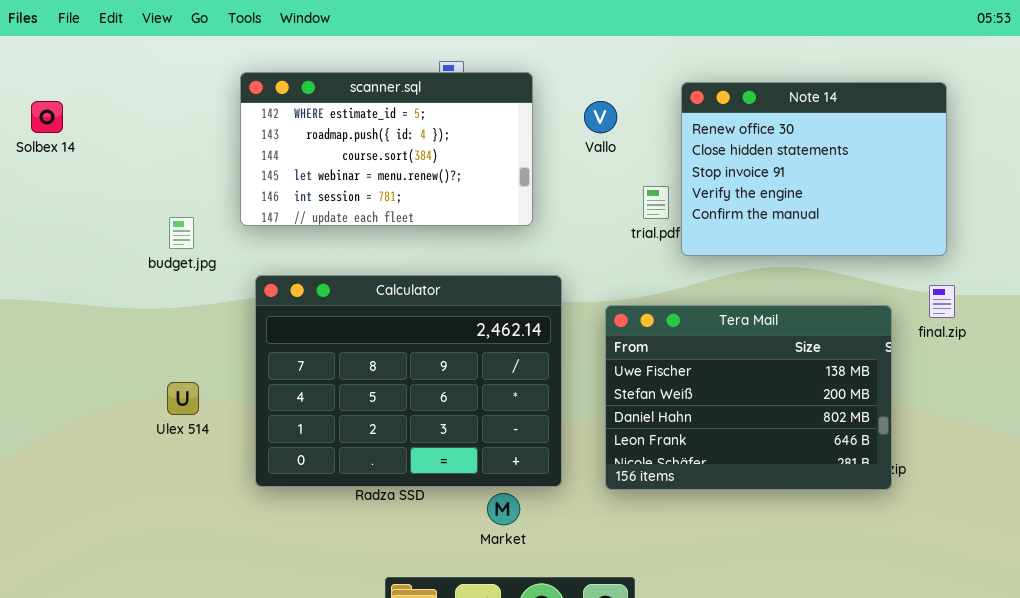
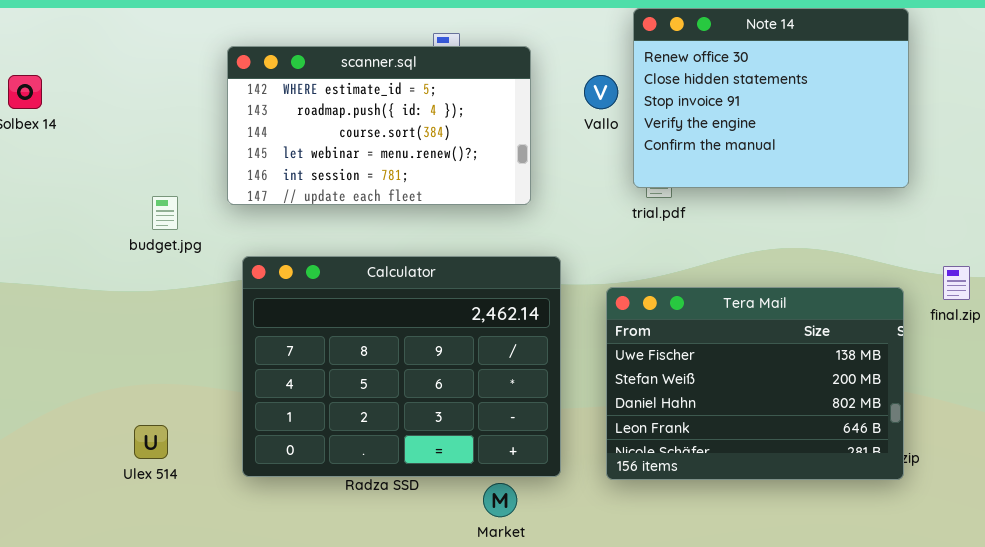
Note 14: [681,82,947,256] -> [633,8,909,188], moved
Ulex 514: [167,382,199,415] -> [134,425,168,459], moved

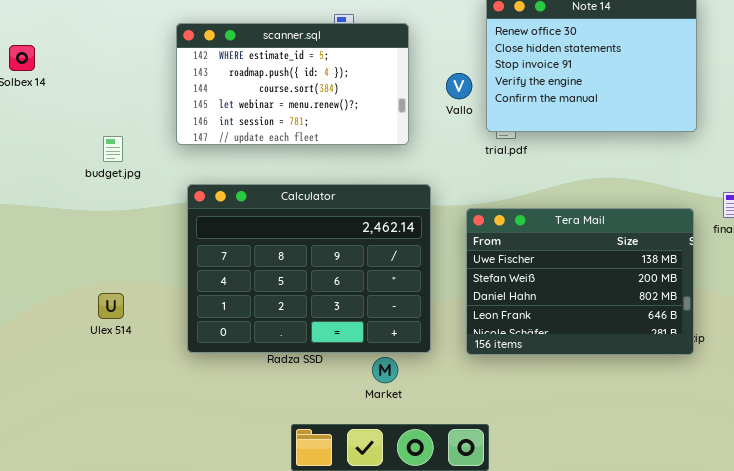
Vallo: [584,75,618,109] -> [446,73,472,99], moved
budget.jpg: [152,196,178,230] -> [103,136,123,162], moved
Ulex 514: [134,425,168,459] -> [98,293,124,319], moved

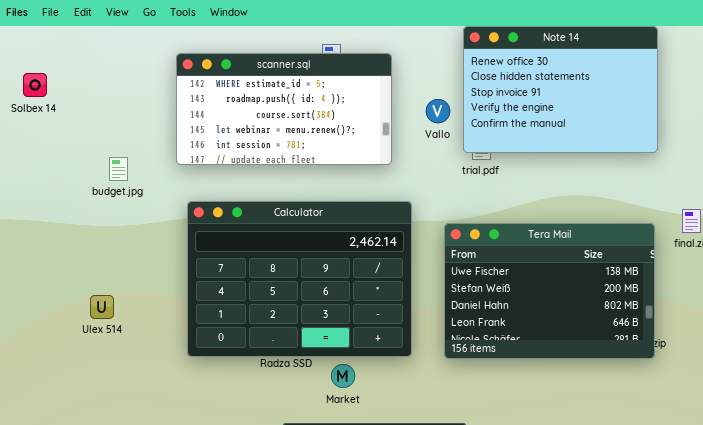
Ulex 514: [98,293,124,319] -> [90,295,114,319], moved
Market: [372,357,398,383] -> [331,364,355,388], moved

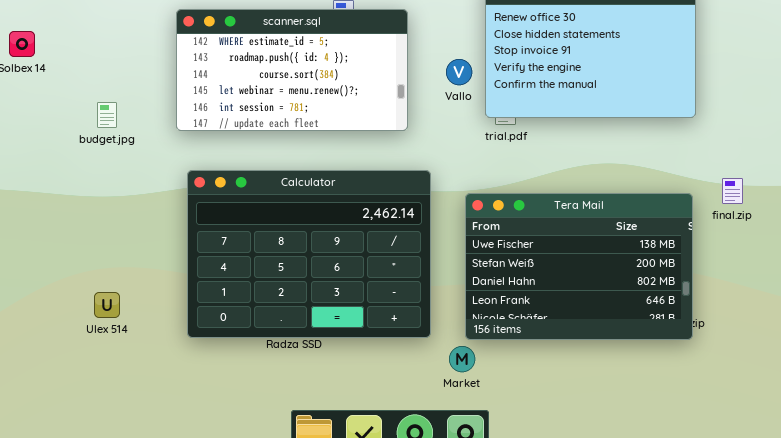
budget.jpg: [109,157,128,181] -> [97,102,117,128], moved
Ulex 514: [90,295,114,319] -> [94,292,120,318], moved
Market: [331,364,355,388] -> [449,346,475,372], moved

